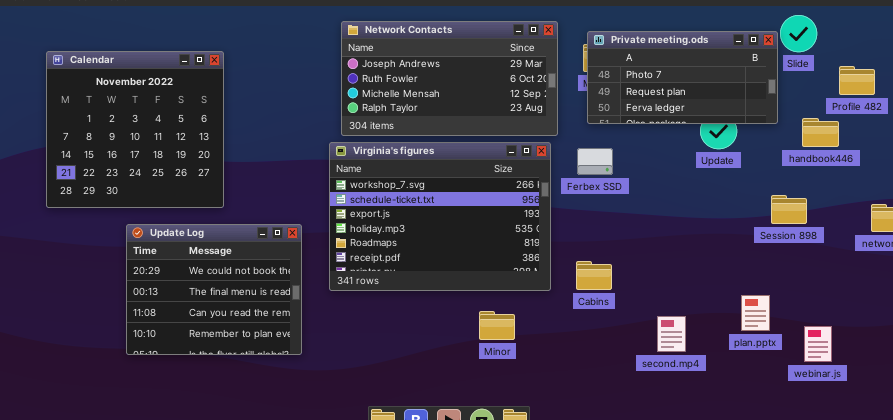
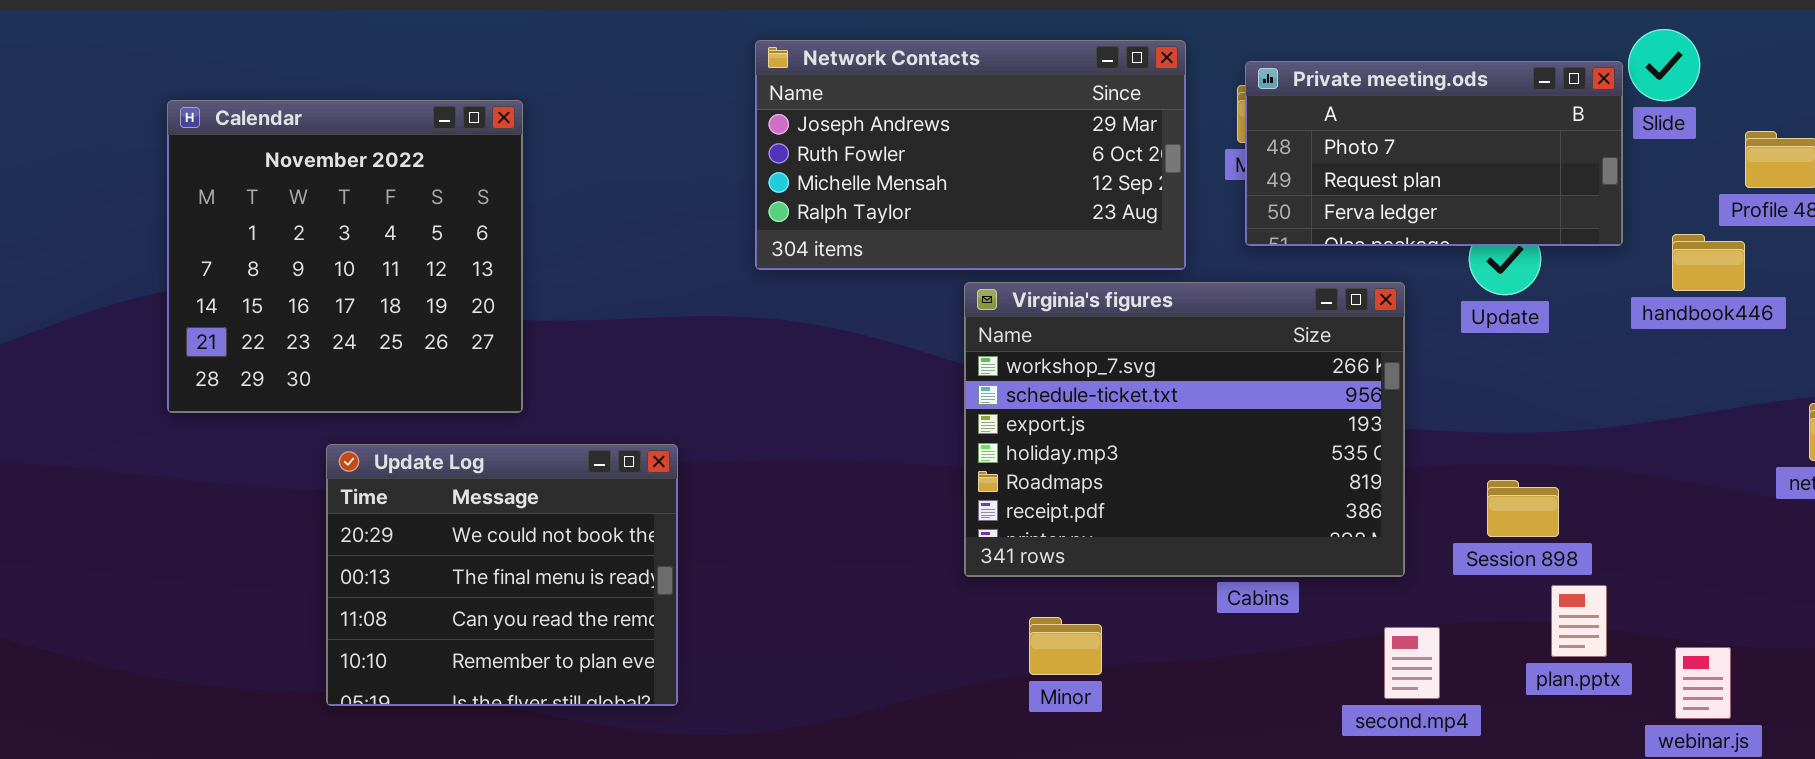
Virginia's figures: [329,142,551,291] -> [964,282,1405,577], moved
Session 898: [771,195,807,224] -> [1487,480,1559,537], moved

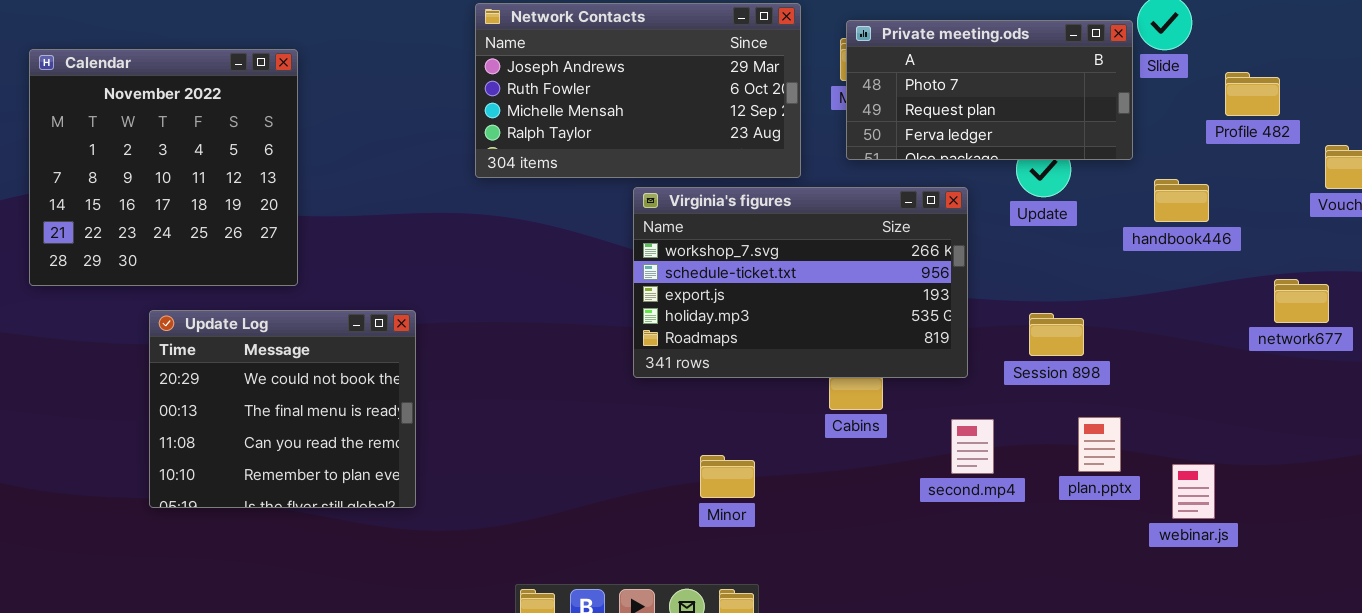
handbook446: [1672,234,1745,291] -> [1154,179,1209,222], moved
Virginia's figures: [964,282,1405,577] -> [633,187,968,378], resized
Session 898: [1487,480,1559,537] -> [1029,313,1084,356], moved
Minor: [1029,617,1102,675] -> [700,455,755,498], moved
second.mp4: [1384,627,1440,699] -> [951,419,994,474], moved

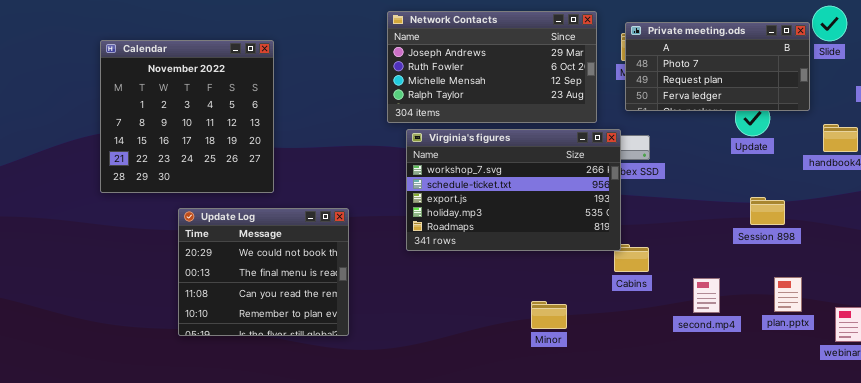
Virginia's figures: [633,187,968,378] -> [406,129,621,251], moved
Session 898: [1029,313,1084,356] -> [750,197,785,225], moved

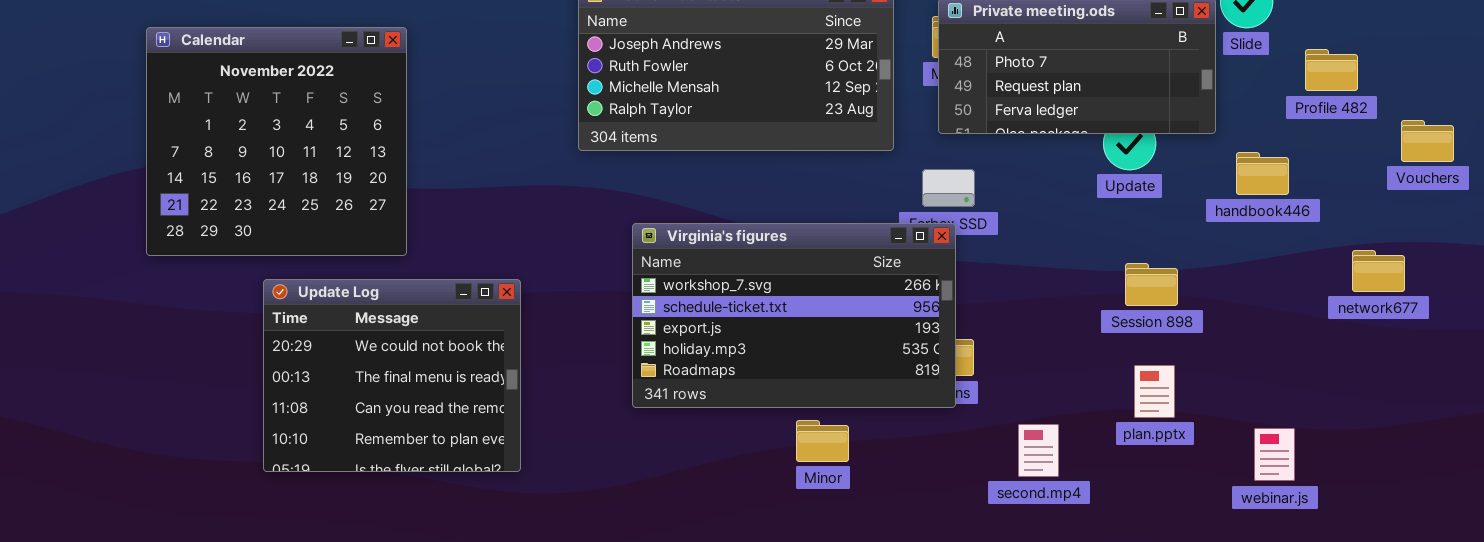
Virginia's figures: [406,129,621,251] -> [632,223,956,408], moved
plan.pptx: [774,277,802,312] -> [1134,365,1175,418], moved
second.mp4: [693,278,720,313] -> [1018,424,1059,477], moved

